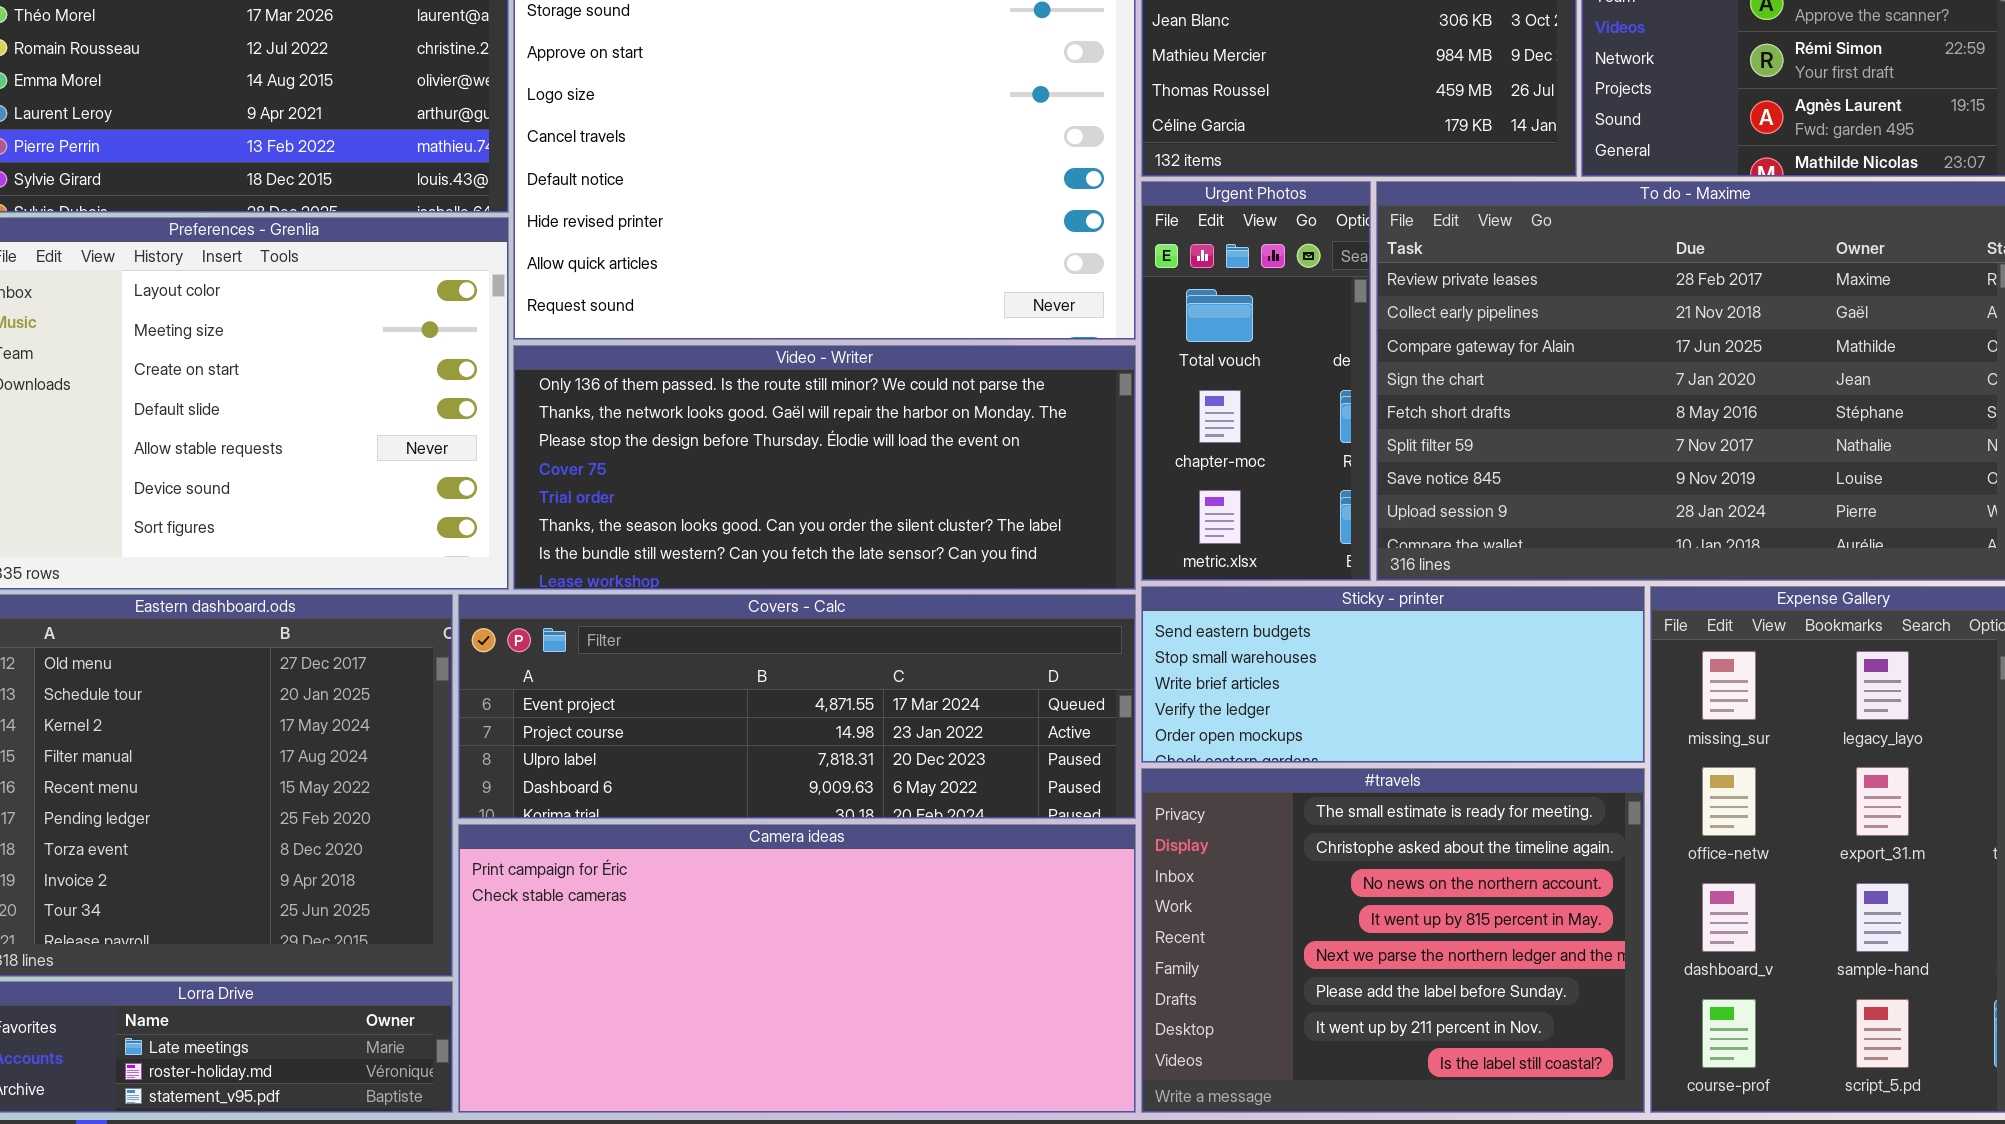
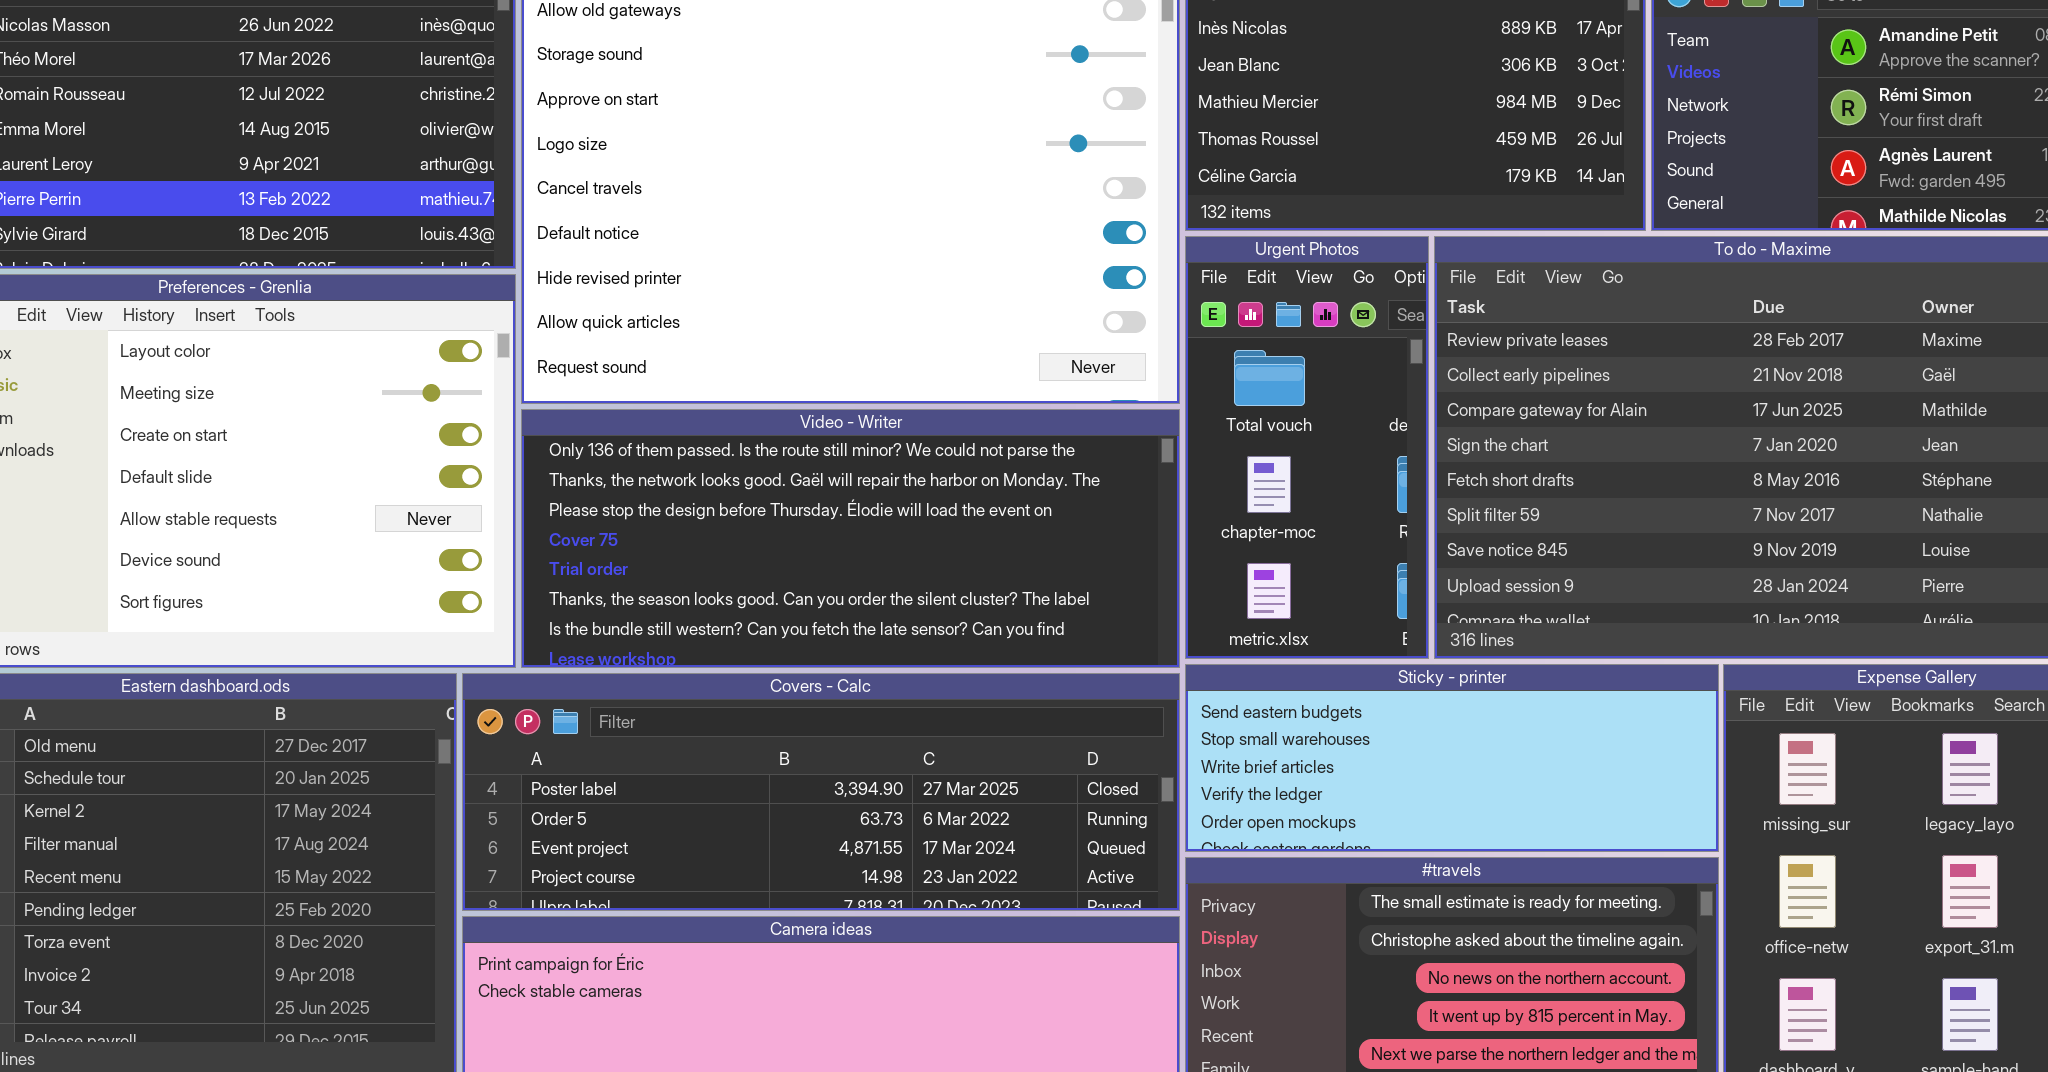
Covers - Calc: [458,594,1136,819] -> [462,673,1180,911], scrolled up 2 rows

